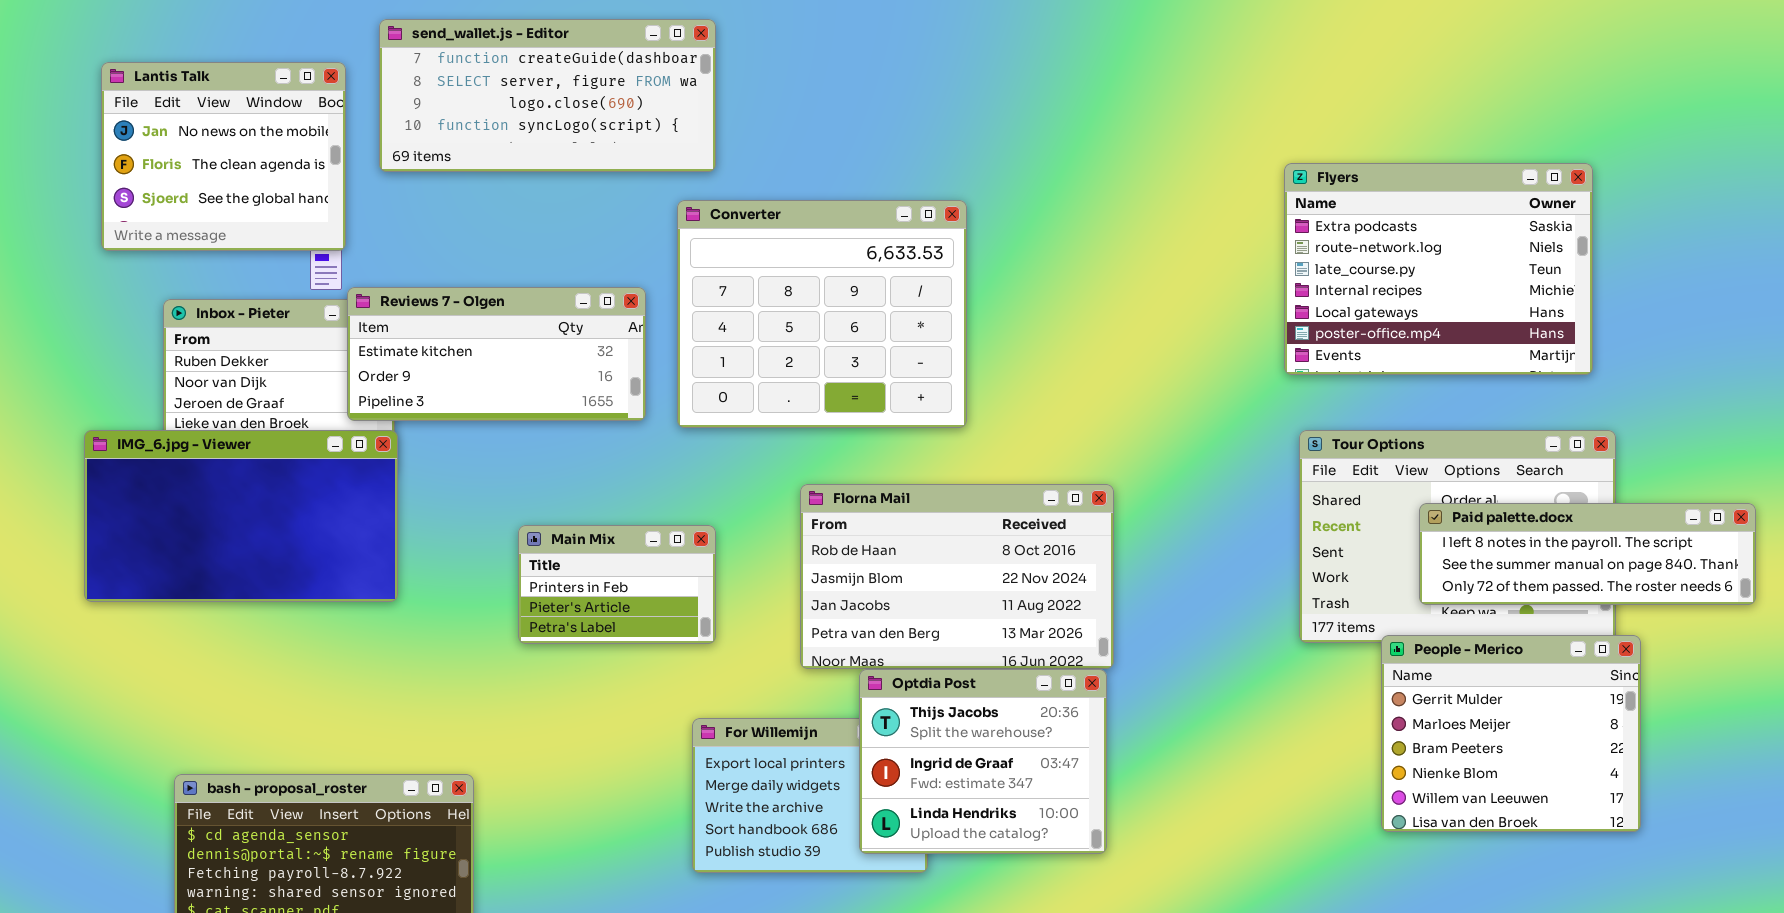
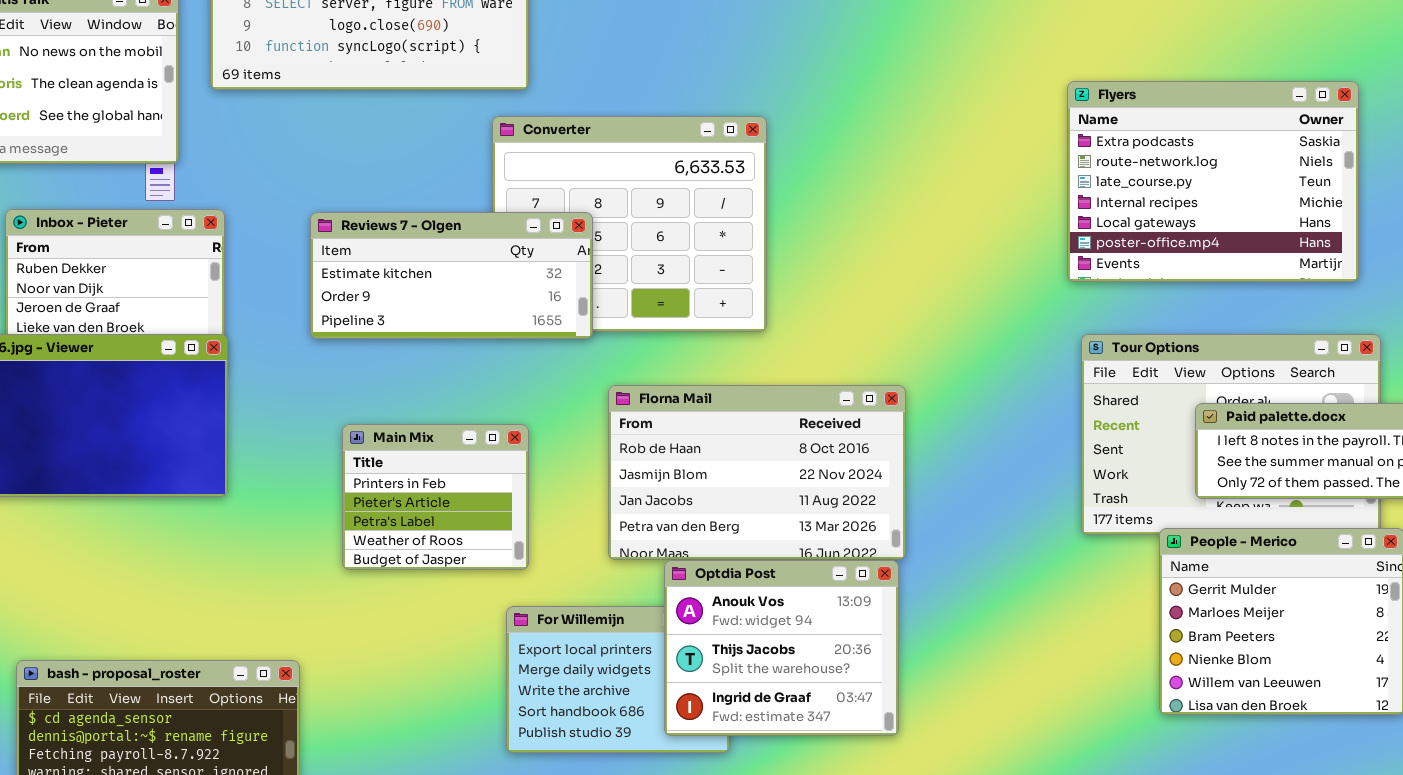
Reviews 7 - Olgen: [347,287,646,421] -> [310,212,593,339], moved
Main Mix: [518,525,716,644] -> [342,424,529,570], resized
Optdia Post: [859,669,1107,854] -> [664,560,899,736], scrolled up 1 row

